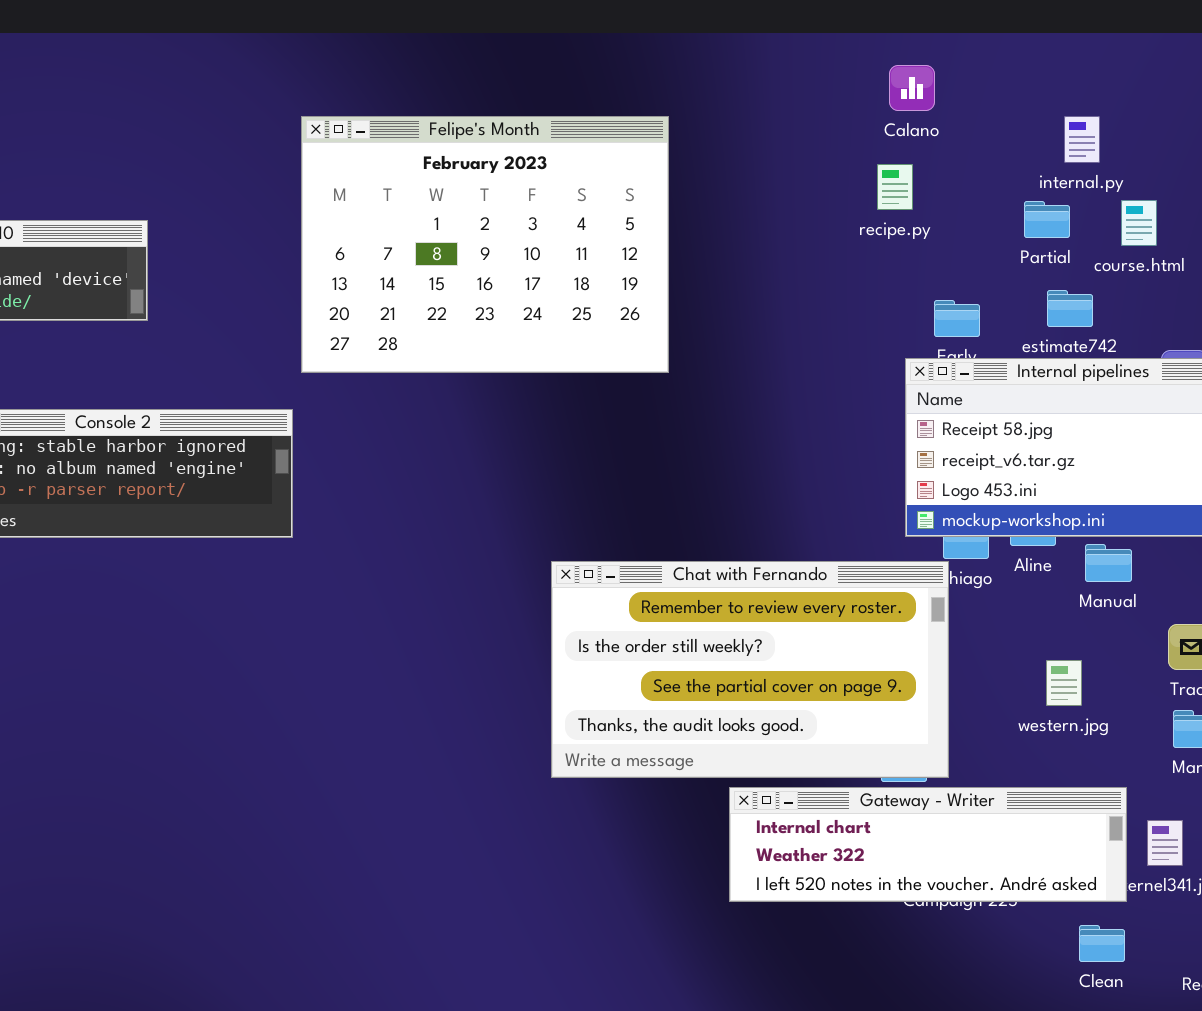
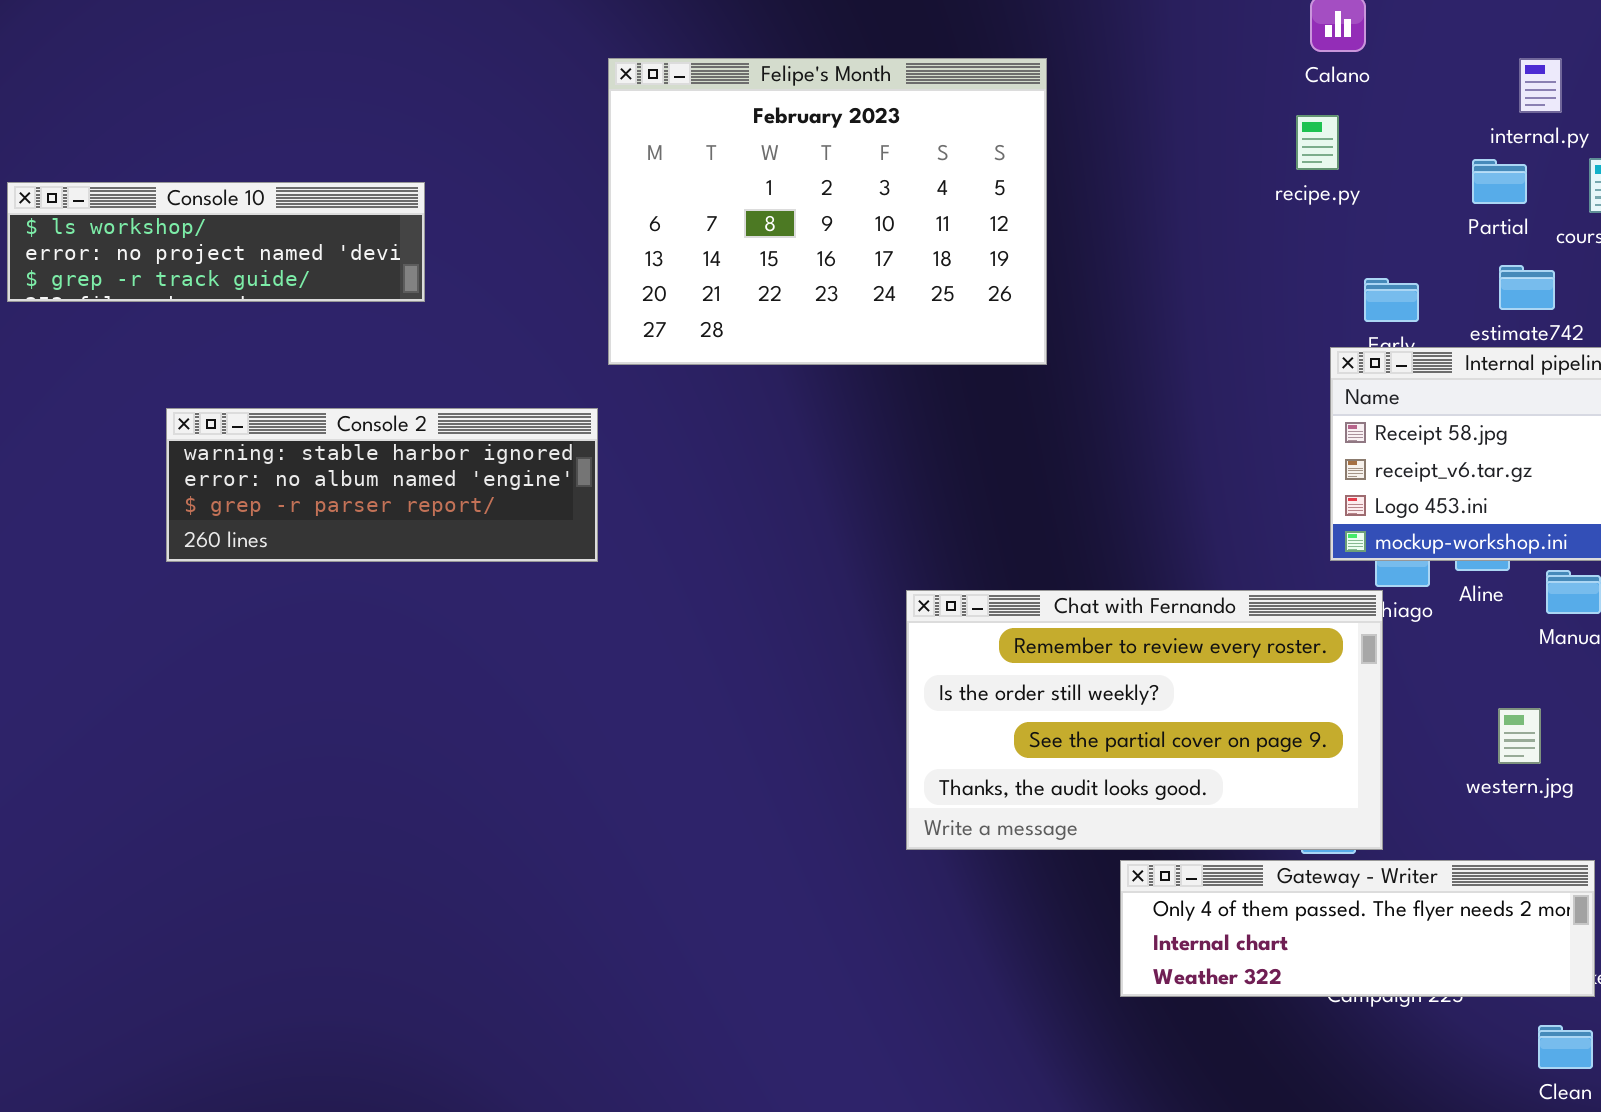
Gateway - Writer: [729,787,1127,902] -> [1120,860,1595,997], scrolled up 1 row

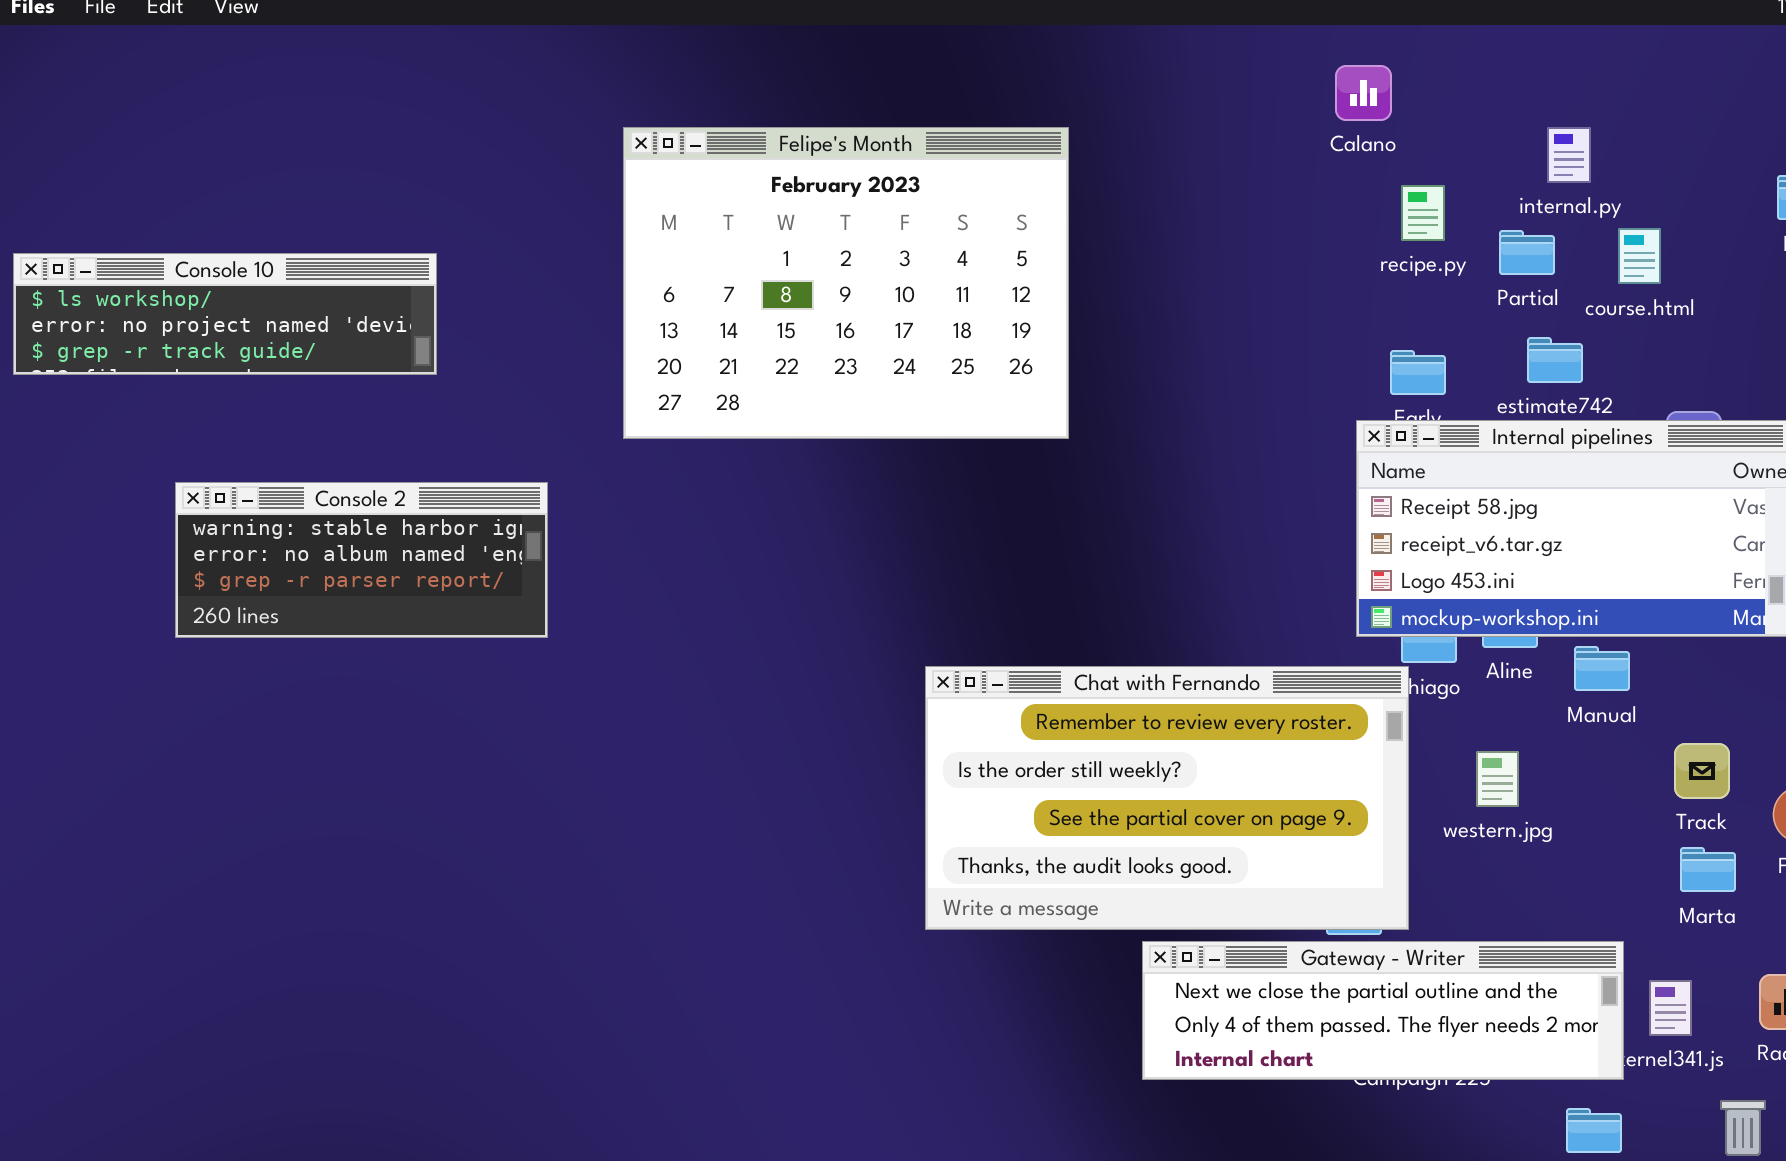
recipe.py: [1296,115,1339,170] -> [1401,185,1445,241], moved
Console 2: [166,408,598,562] -> [175,482,548,638], resized
western.jpg: [1498,708,1541,764] -> [1476,751,1519,807], moved
Gateway - Writer: [1120,860,1595,997] -> [1142,941,1624,1080], scrolled up 1 row

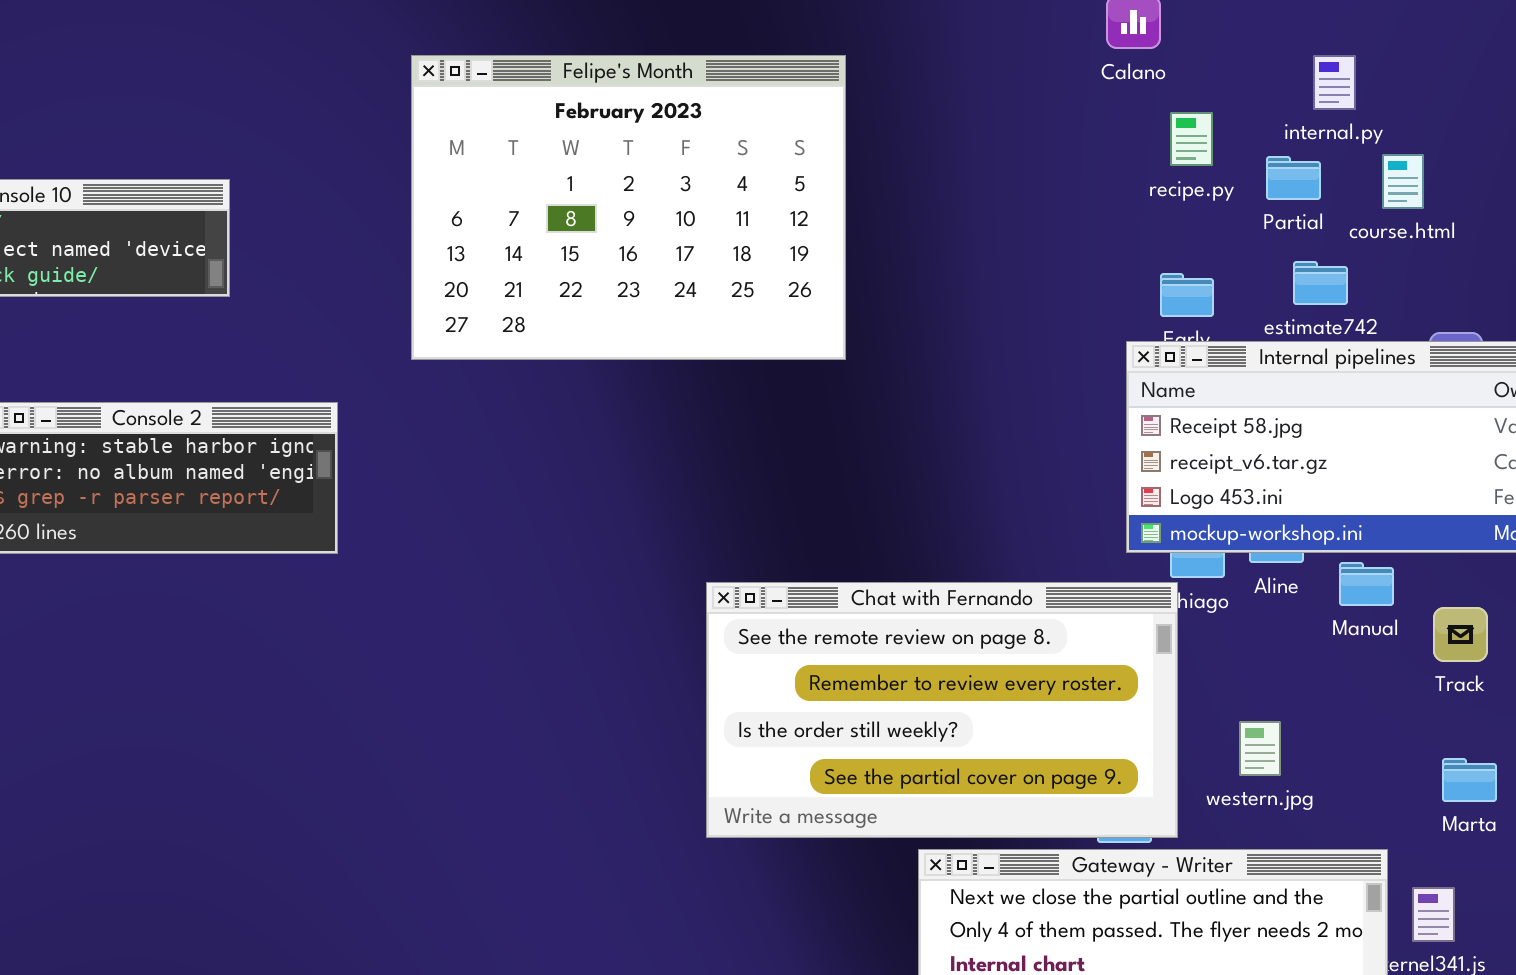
Chat with Fernando: [925,666,1409,930] -> [706,582,1178,838], scrolled up 1 row
Track: [1674,743,1730,799] -> [1433,607,1488,662], moved
western.jpg: [1476,751,1519,807] -> [1239,721,1281,776], moved

